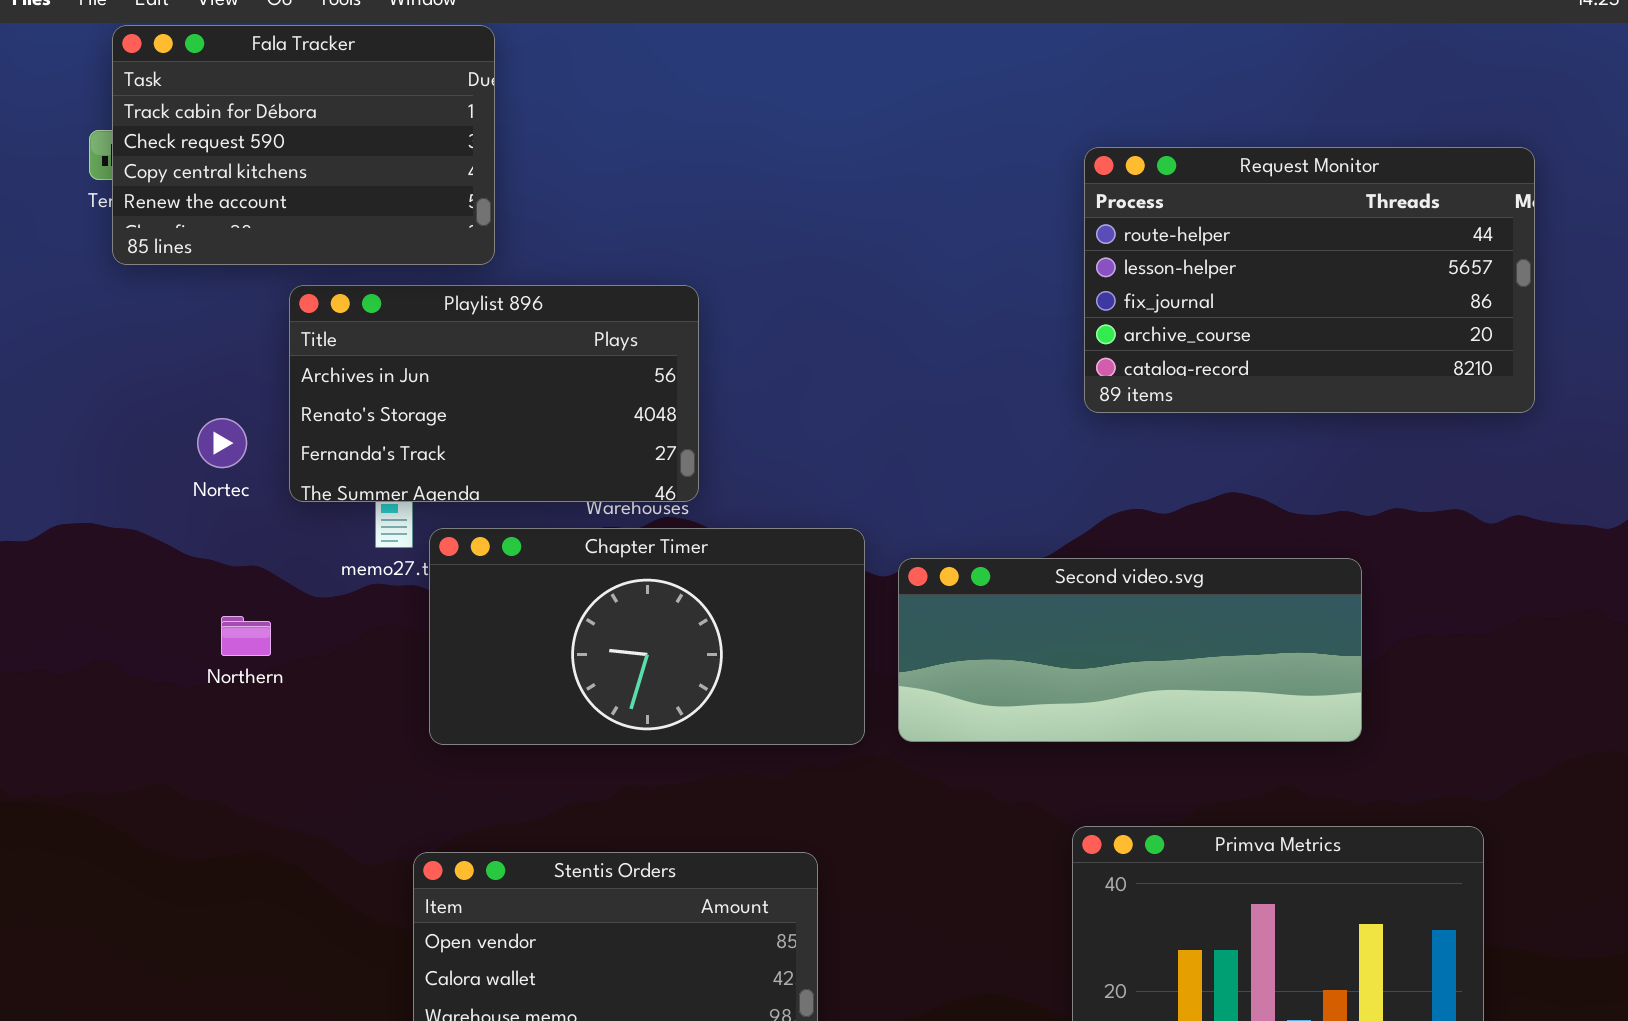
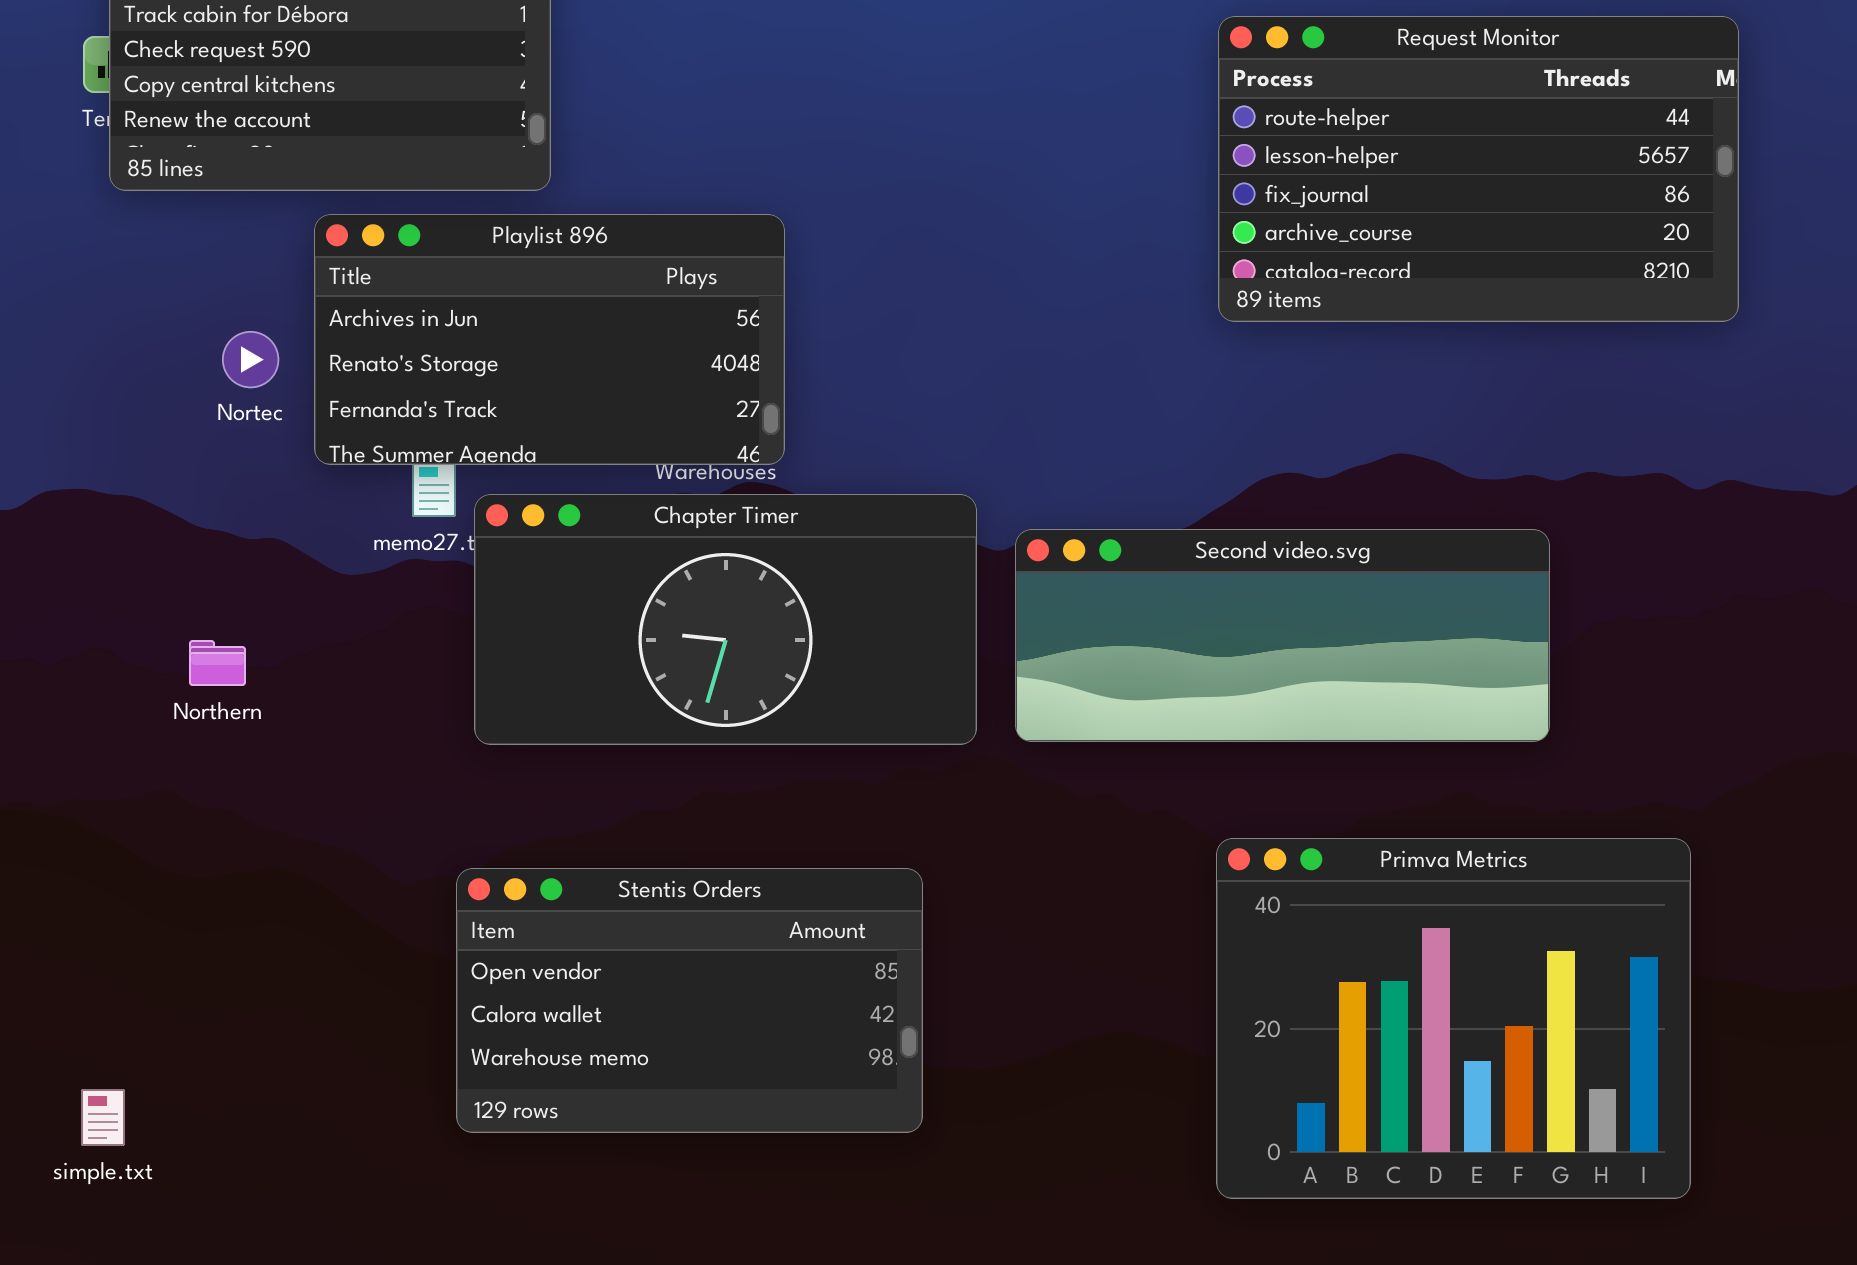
Request Monitor: [1084,147,1535,413] -> [1218,16,1739,322], moved
Nortec: [197,418,247,468] -> [222,331,279,388], moved
Northern: [221,616,271,656] -> [189,640,246,686], moved

